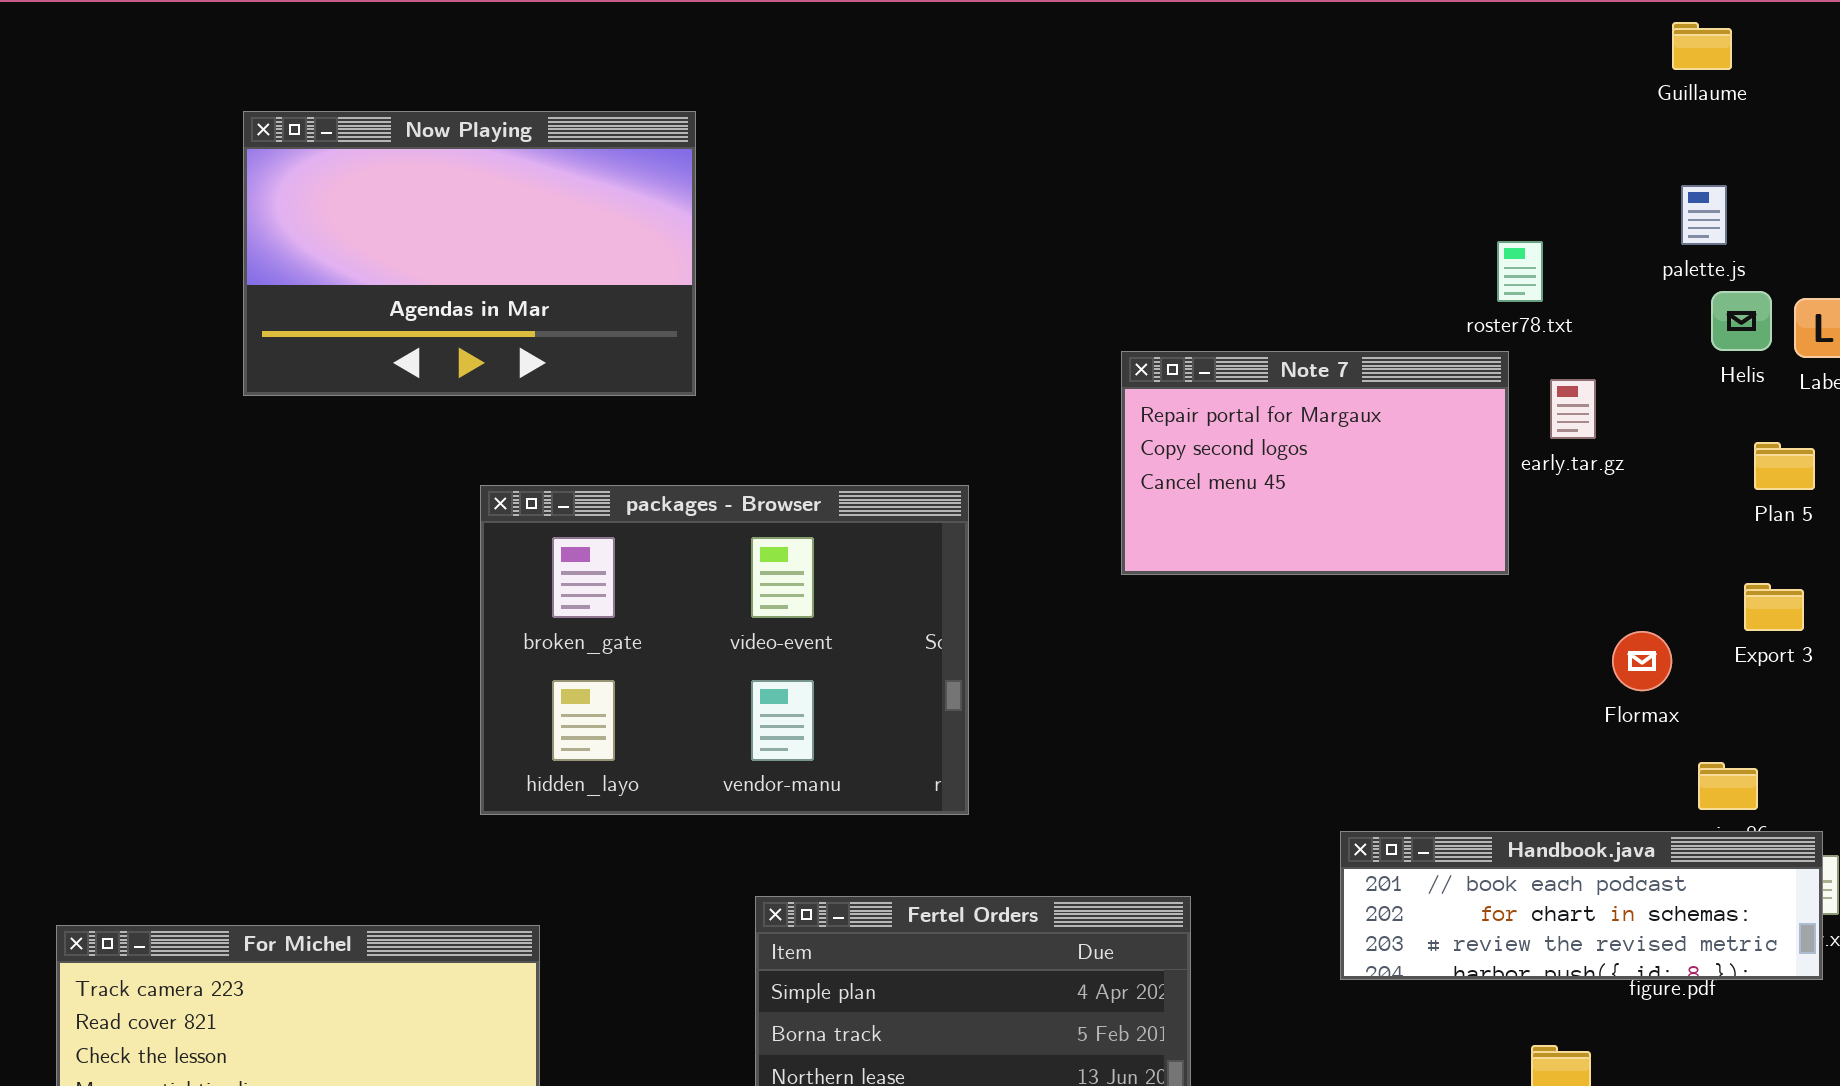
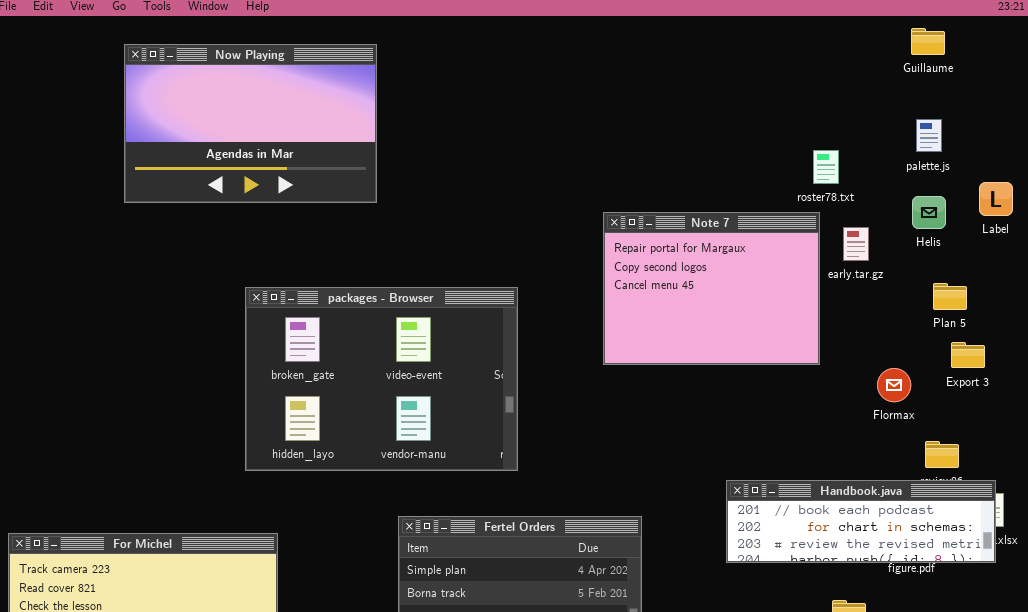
Now Playing: [243,111,696,396] -> [124,44,377,203], moved
Helis: [1711,291,1772,351] -> [912,196,946,229], moved
Note 7: [1121,351,1509,575] -> [603,212,820,365], resized
Plan 5: [1754,442,1815,490] -> [933,283,967,310], moved

